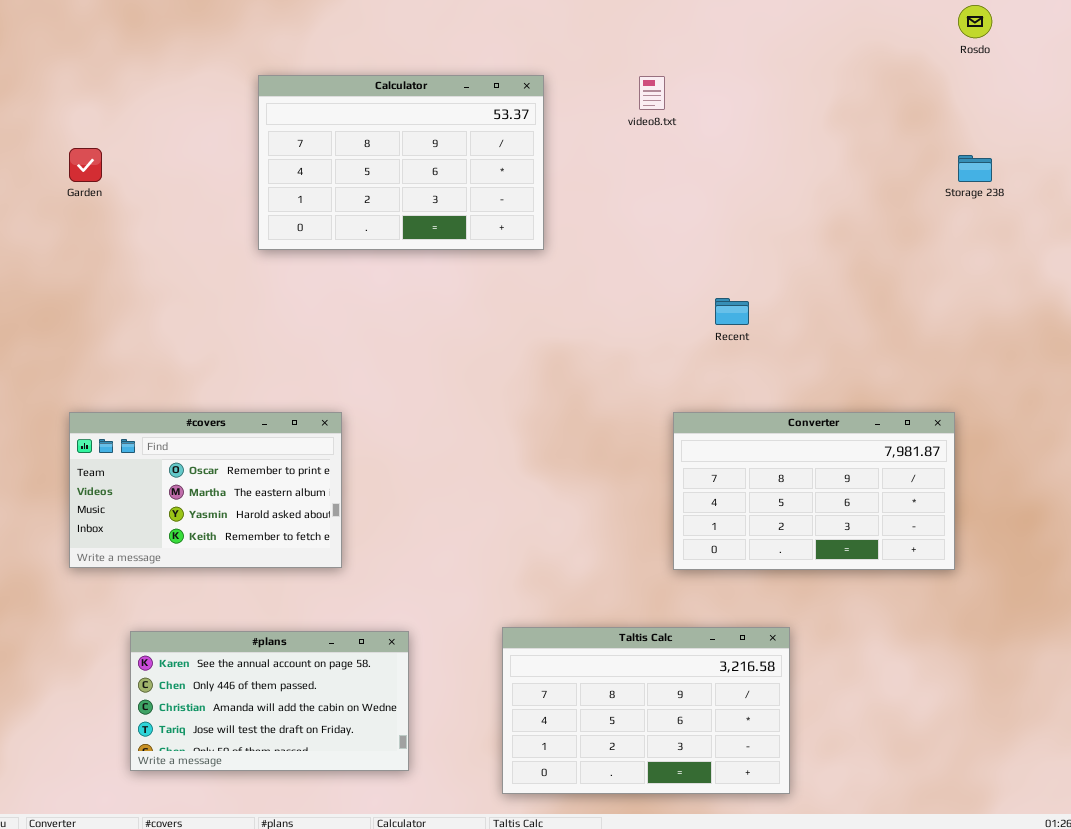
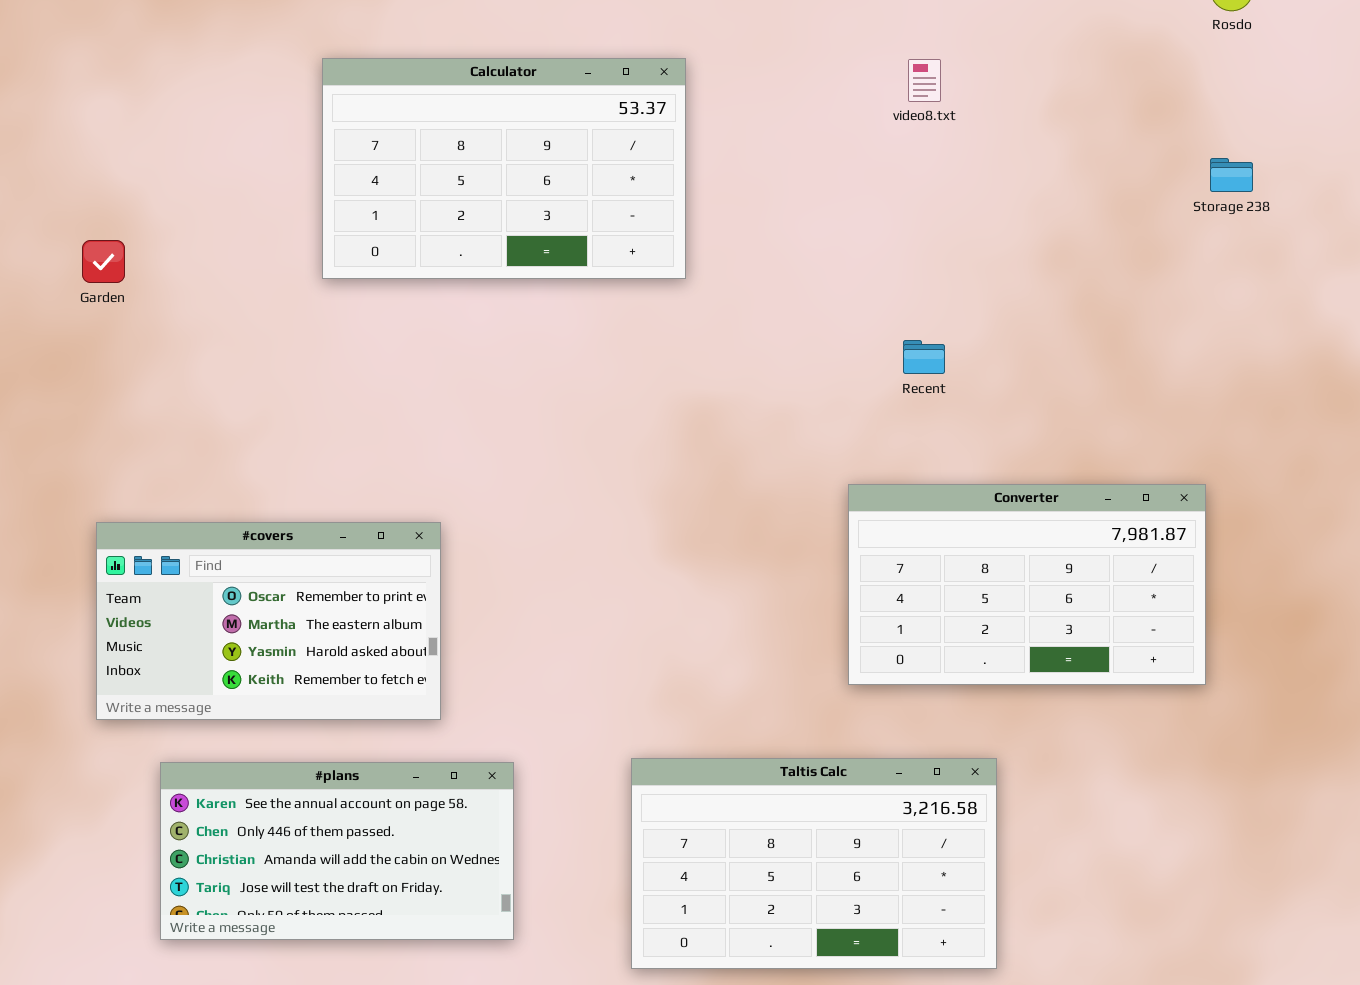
video8.txt: [639,76,665,110] -> [908,59,941,102], moved
Garden: [69,148,102,182] -> [82,240,125,283], moved
#covers: [69,412,342,568] -> [96,522,441,720], moved

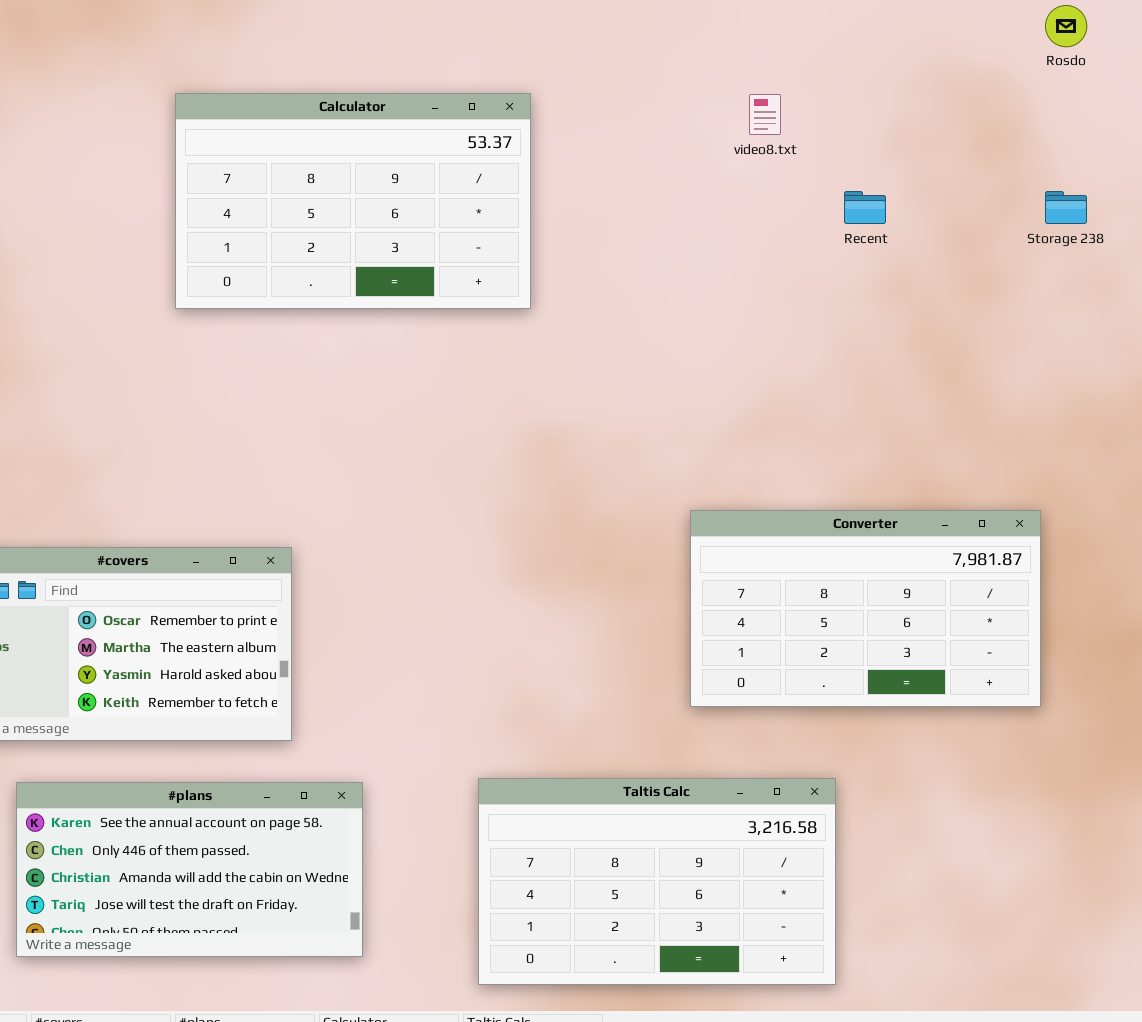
Recent: [903,340,945,374] -> [844,191,886,224], moved

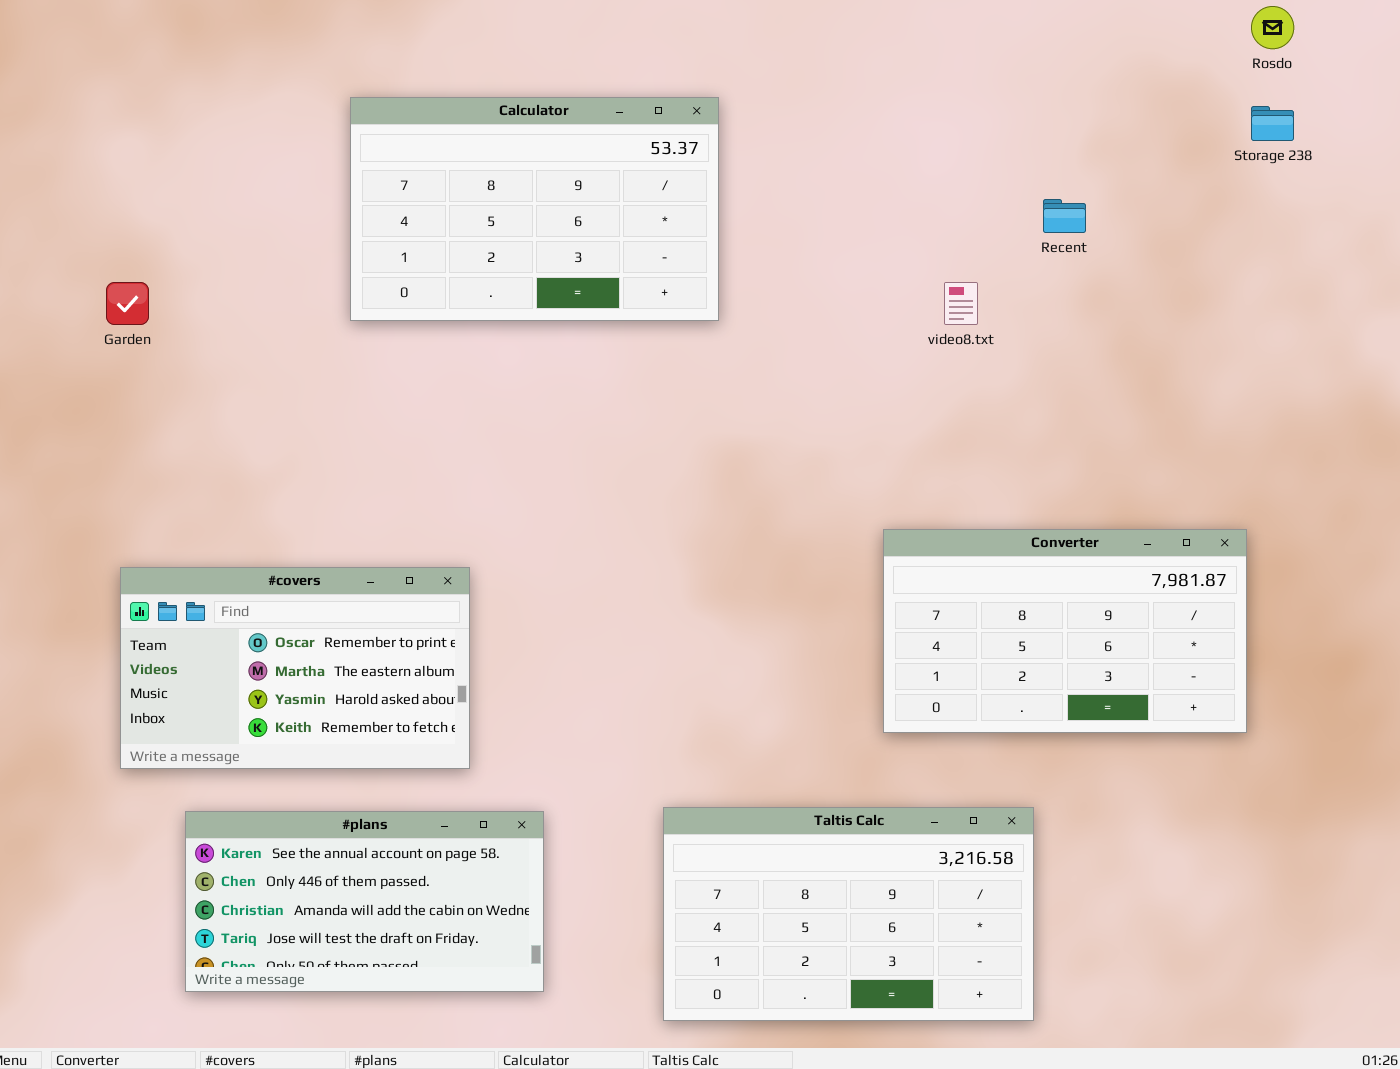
video8.txt: [749,94,781,135] -> [944,282,978,325], moved
Storage 238: [1045,191,1087,224] -> [1251,106,1294,141], moved

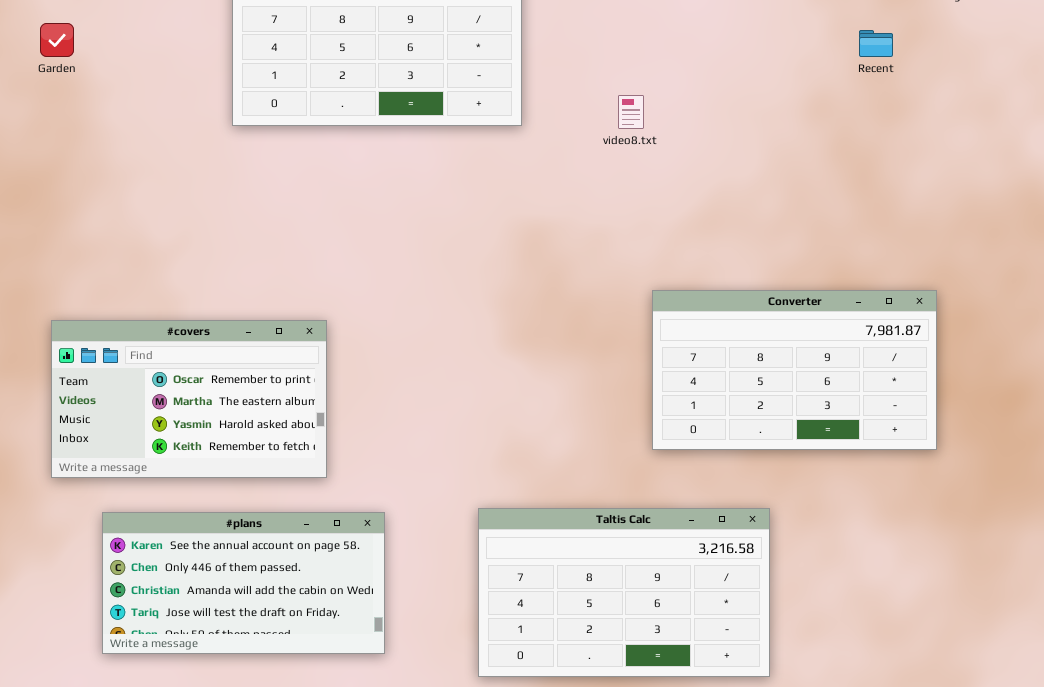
Recent: [1043,199,1086,233] -> [859,30,893,57], moved
Garden: [106,282,149,325] -> [40,23,74,57], moved
video8.txt: [944,282,978,325] -> [618,95,644,129], moved

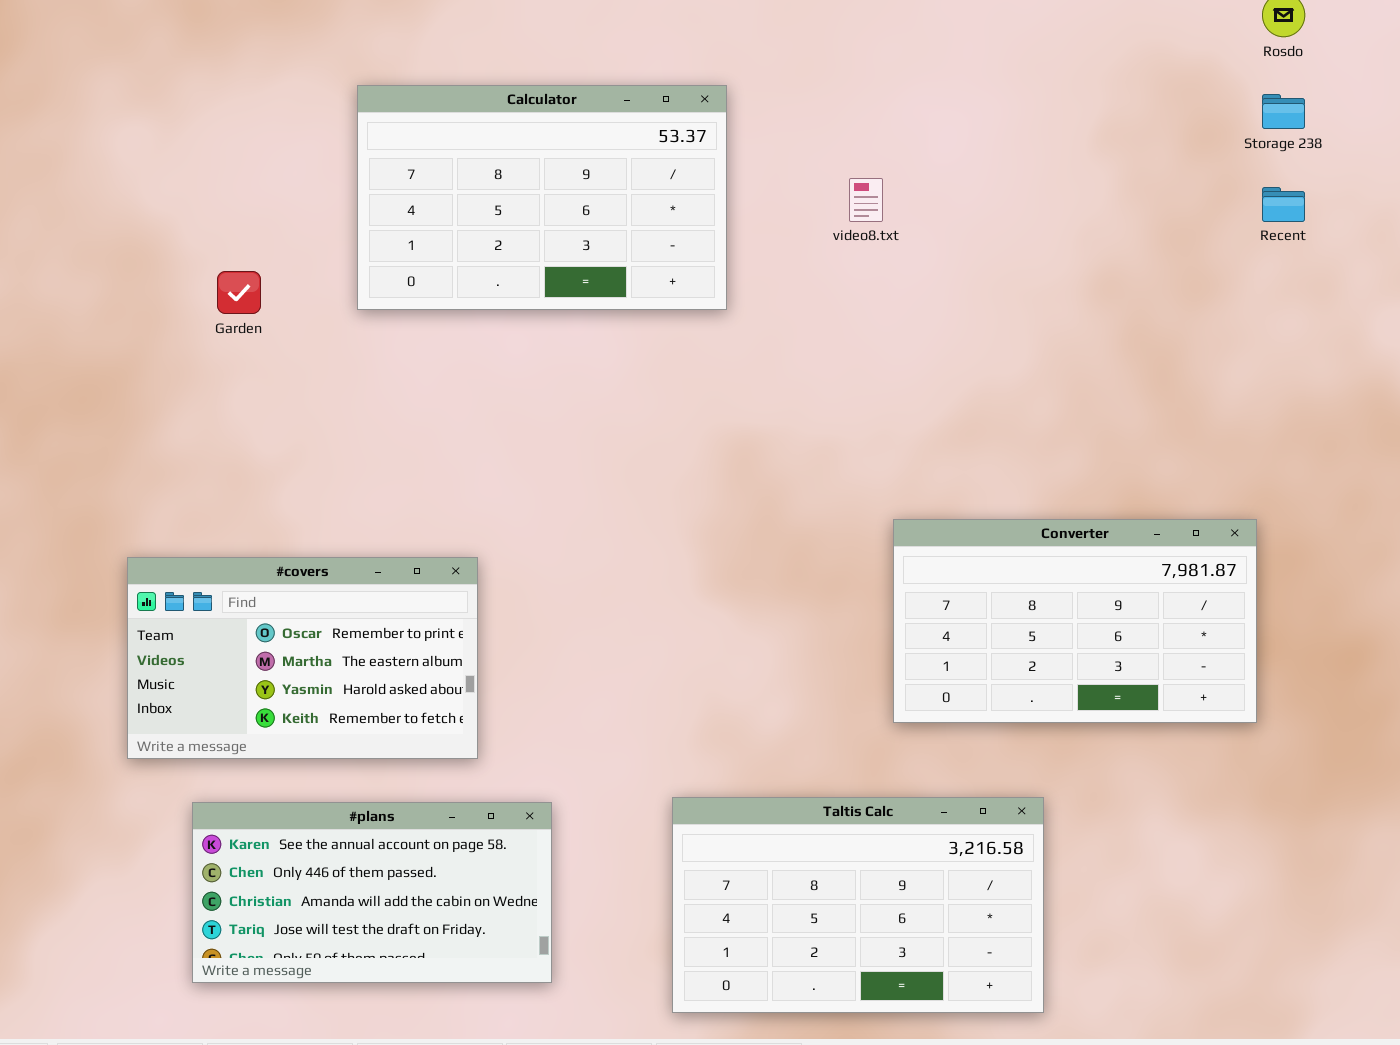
Garden: [40,23,74,57] -> [217,271,261,314], moved
Recent: [859,30,893,57] -> [1262,187,1305,222], moved
video8.txt: [618,95,644,129] -> [849,178,883,222], moved

